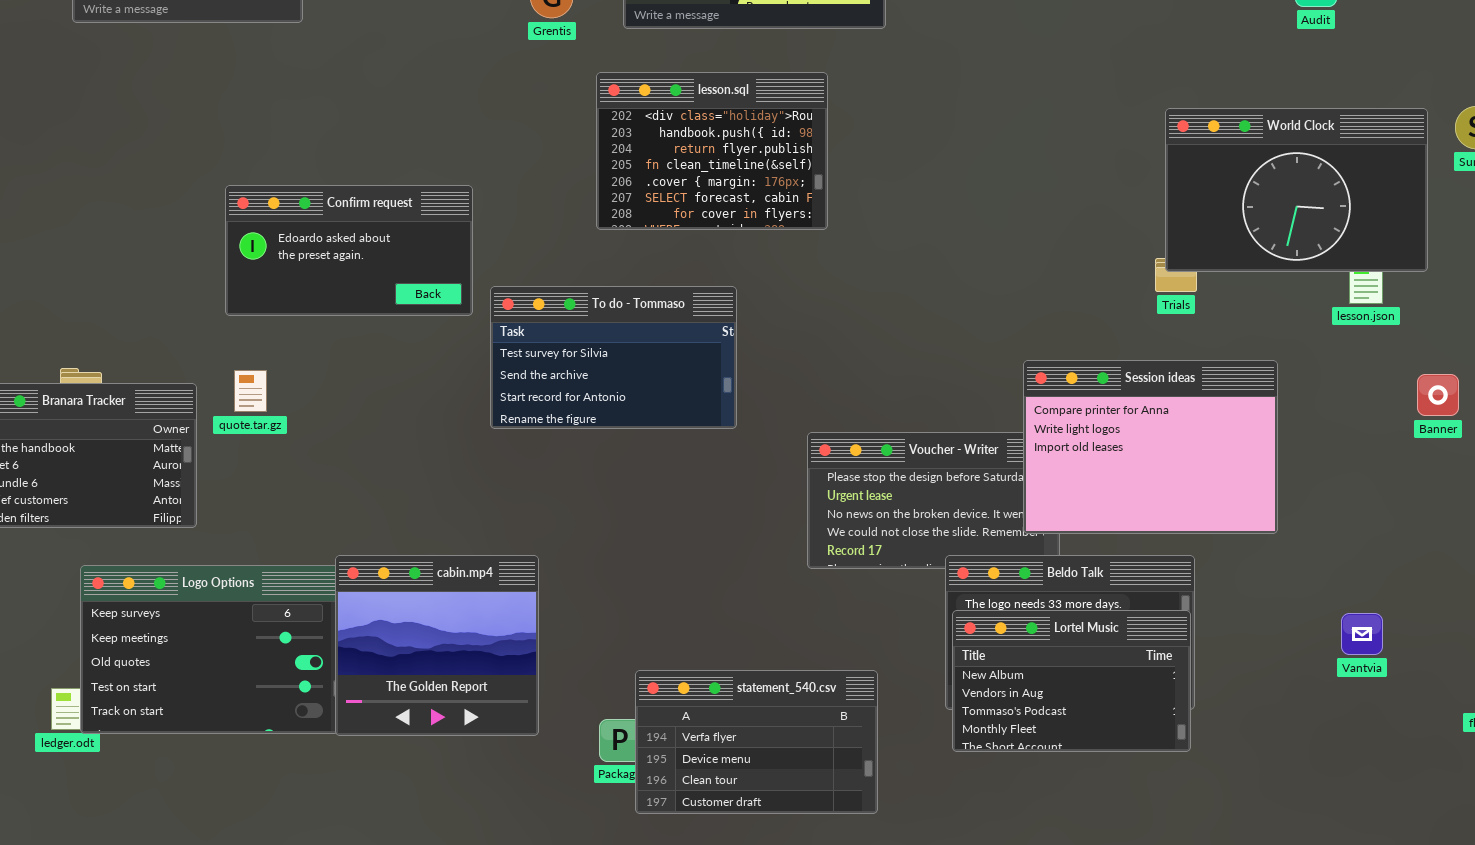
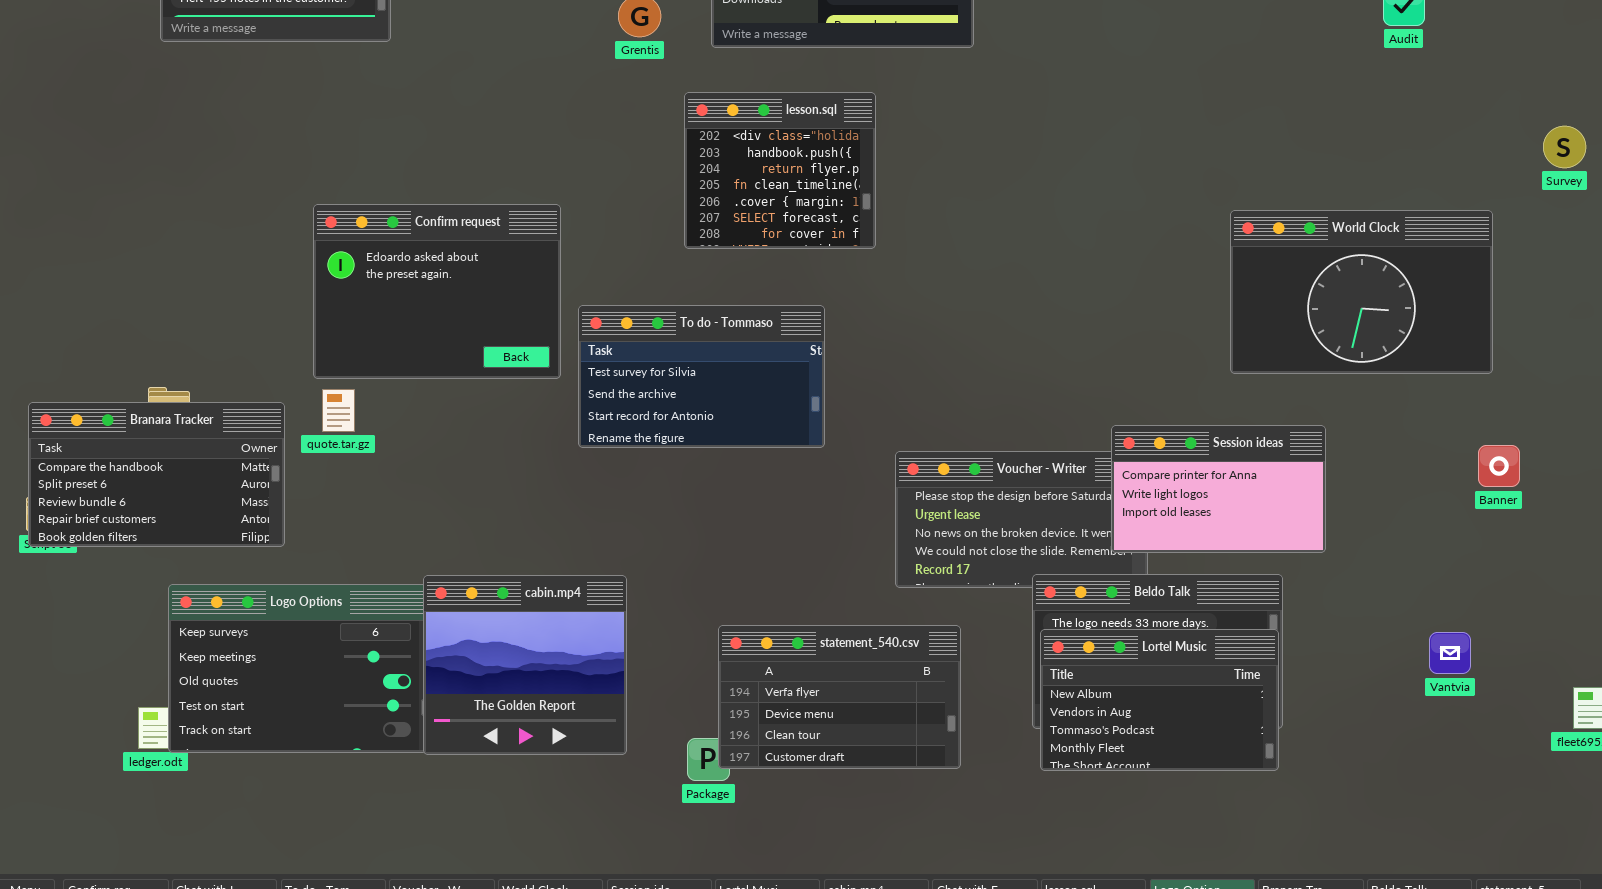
lesson.sql: [596,72,828,230] -> [684,92,876,249], resized
World Clock: [1165,108,1428,272] -> [1230,210,1493,374], moved
Confirm request: [225,185,473,316] -> [313,204,561,379], resized
Session ideas: [1023,360,1278,534] -> [1111,425,1326,553], resized
Banner: [1417,374,1459,416] -> [1478,445,1520,487], moved
statement_540.csv: [635,670,878,814] -> [718,625,961,769], moved

